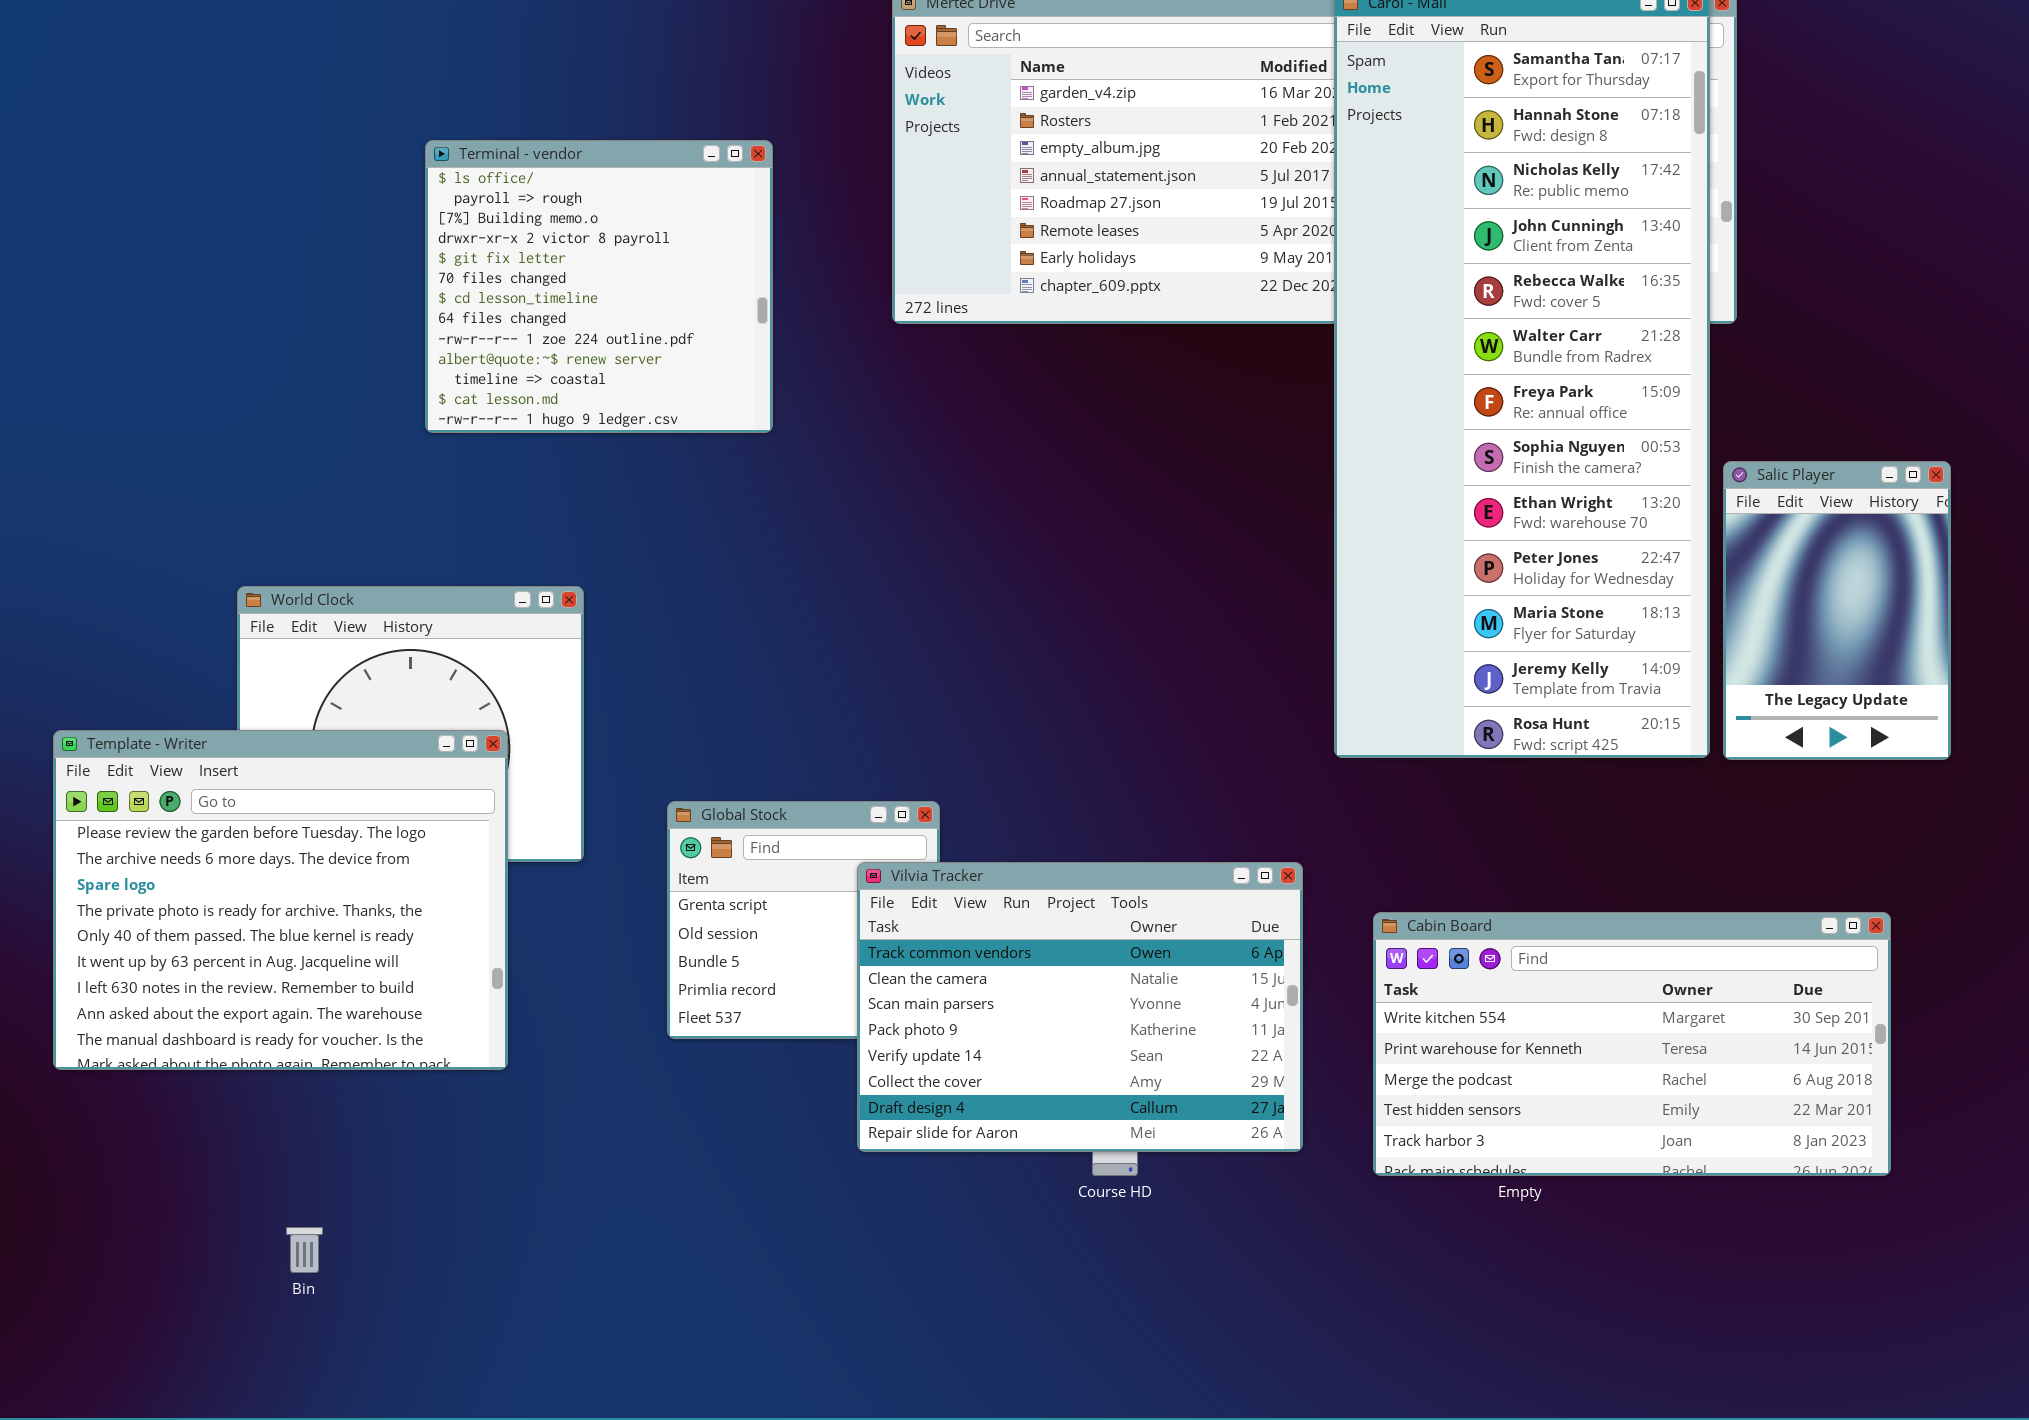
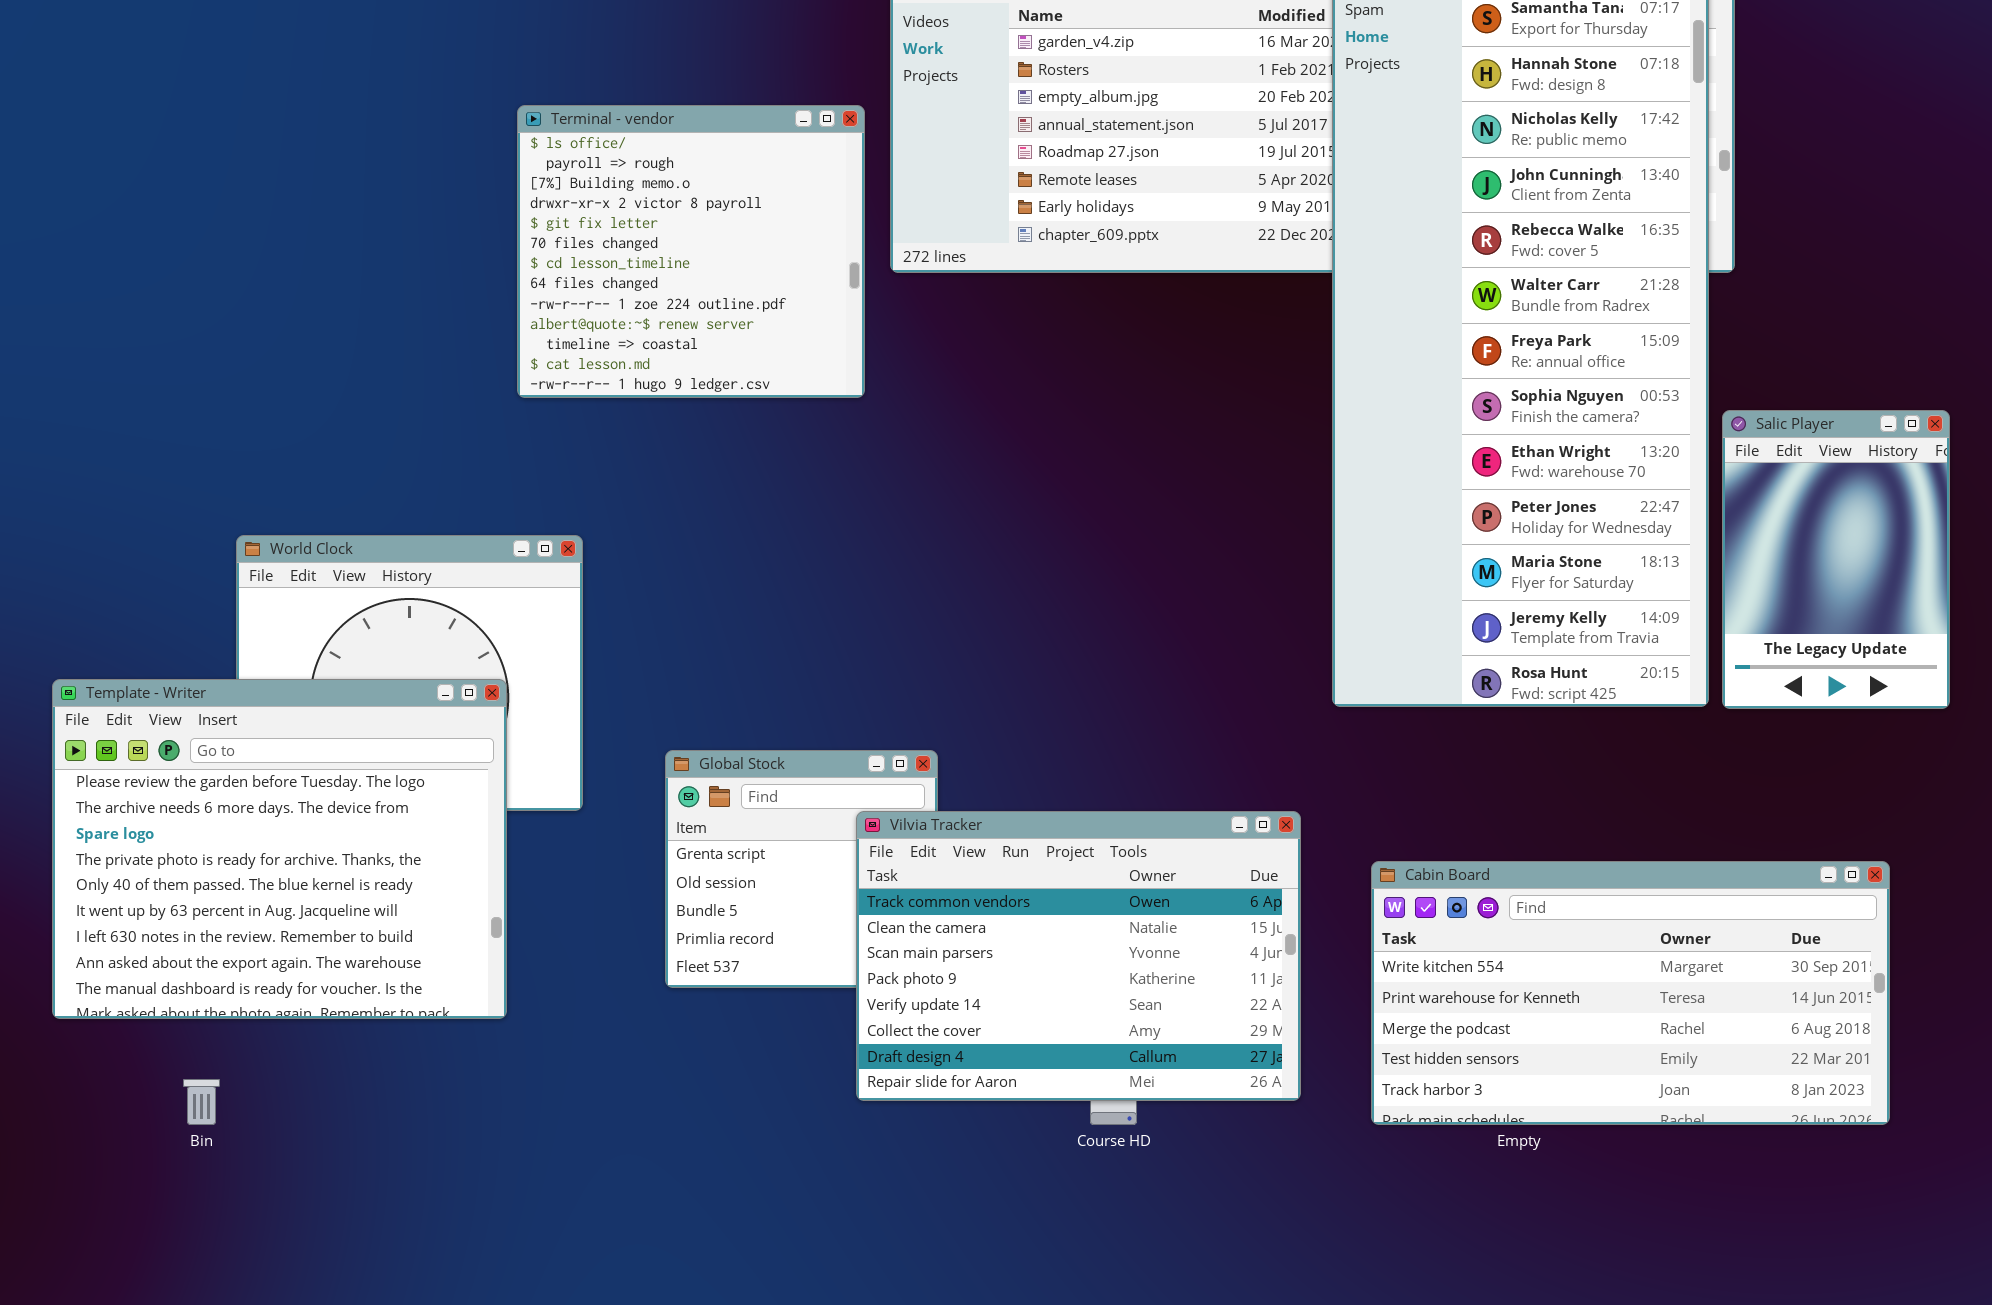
Terminal - vendor: [425,140,773,433] -> [517,105,865,398], moved
Bin: [286,1227,323,1273] -> [183,1079,220,1125], moved

